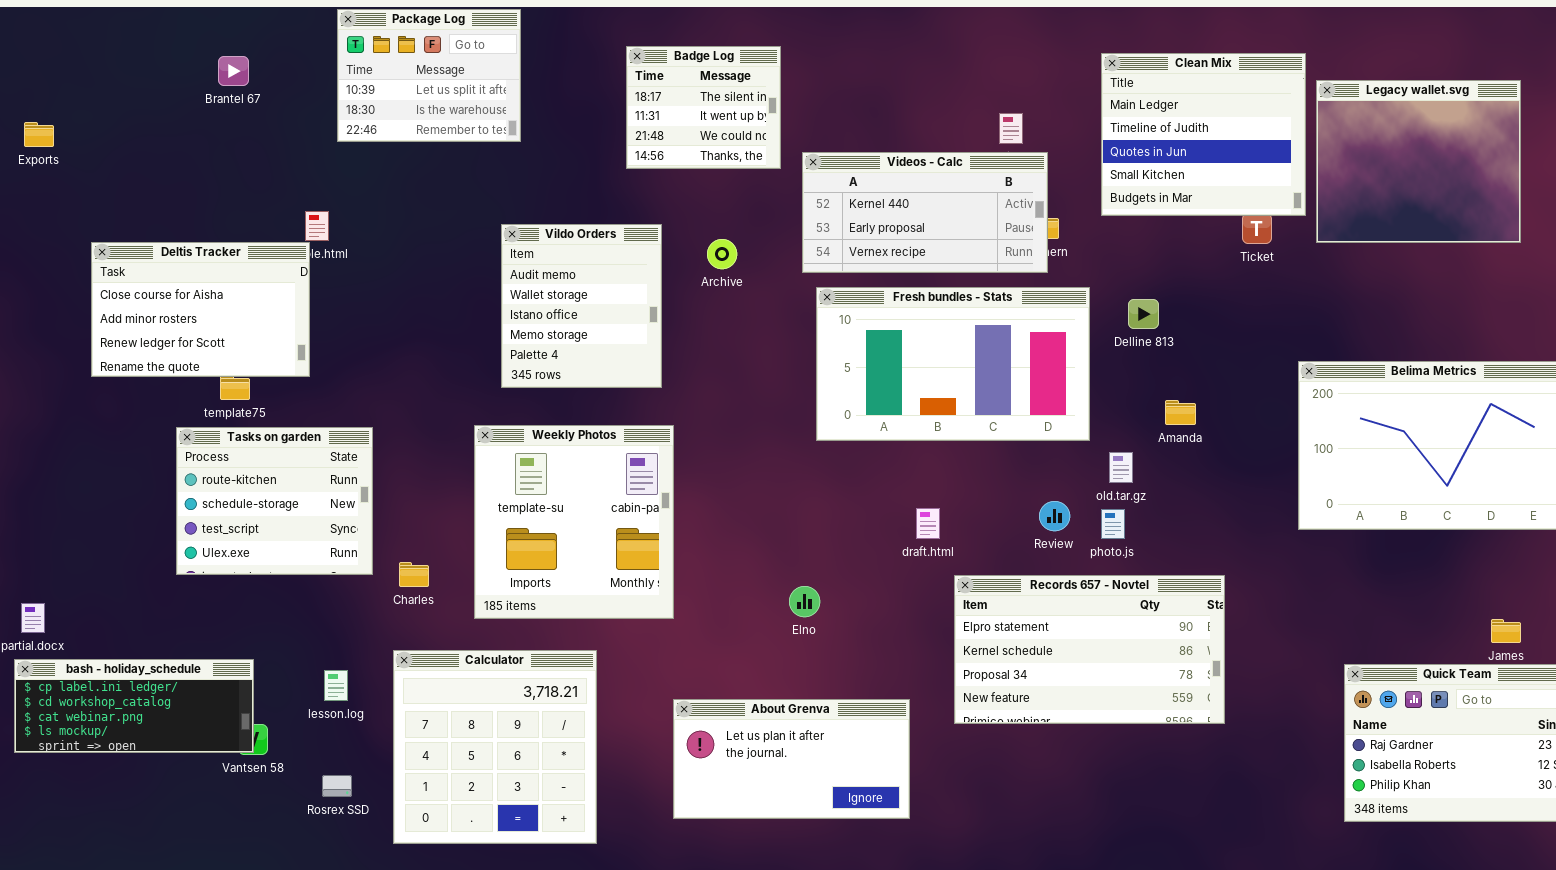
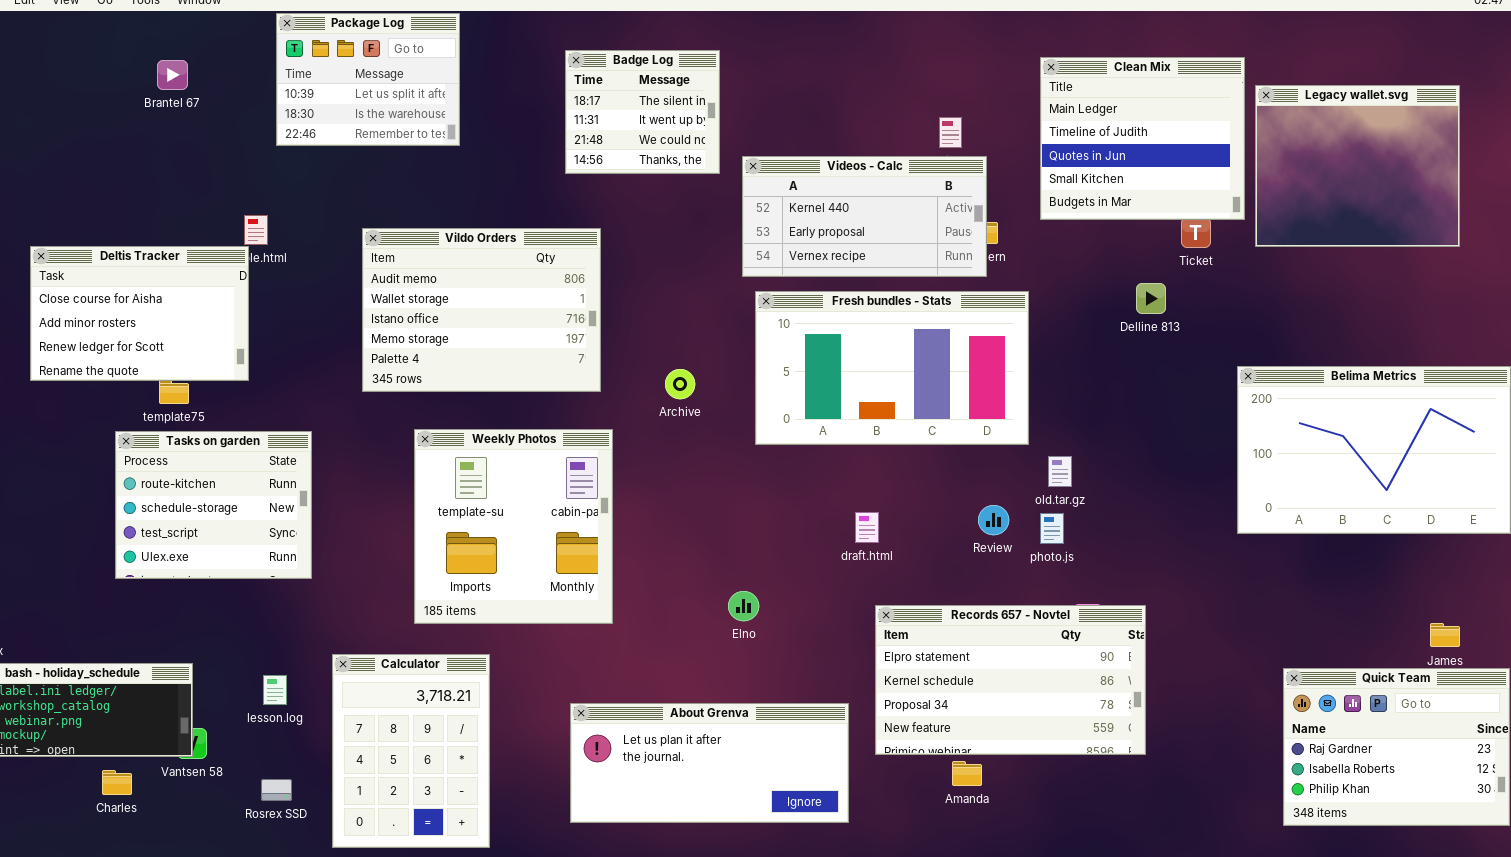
Vildo Orders: [501,224,662,388] -> [362,228,601,392], resized
Archive: [707,239,737,269] -> [665,369,695,399], moved
Delline 813: [1128,299,1159,329] -> [1136,283,1166,314], moved
Amanda: [1165,400,1196,425] -> [952,761,982,786], moved
Charles: [399,562,429,587] -> [102,770,132,795], moved
Records 657 - Novtel: [954,575,1225,724] -> [875,605,1146,755], moved
Calculator: [393,650,597,844] -> [332,654,490,848], resized
About Grenva: [673,699,910,819] -> [570,703,849,823], resized

